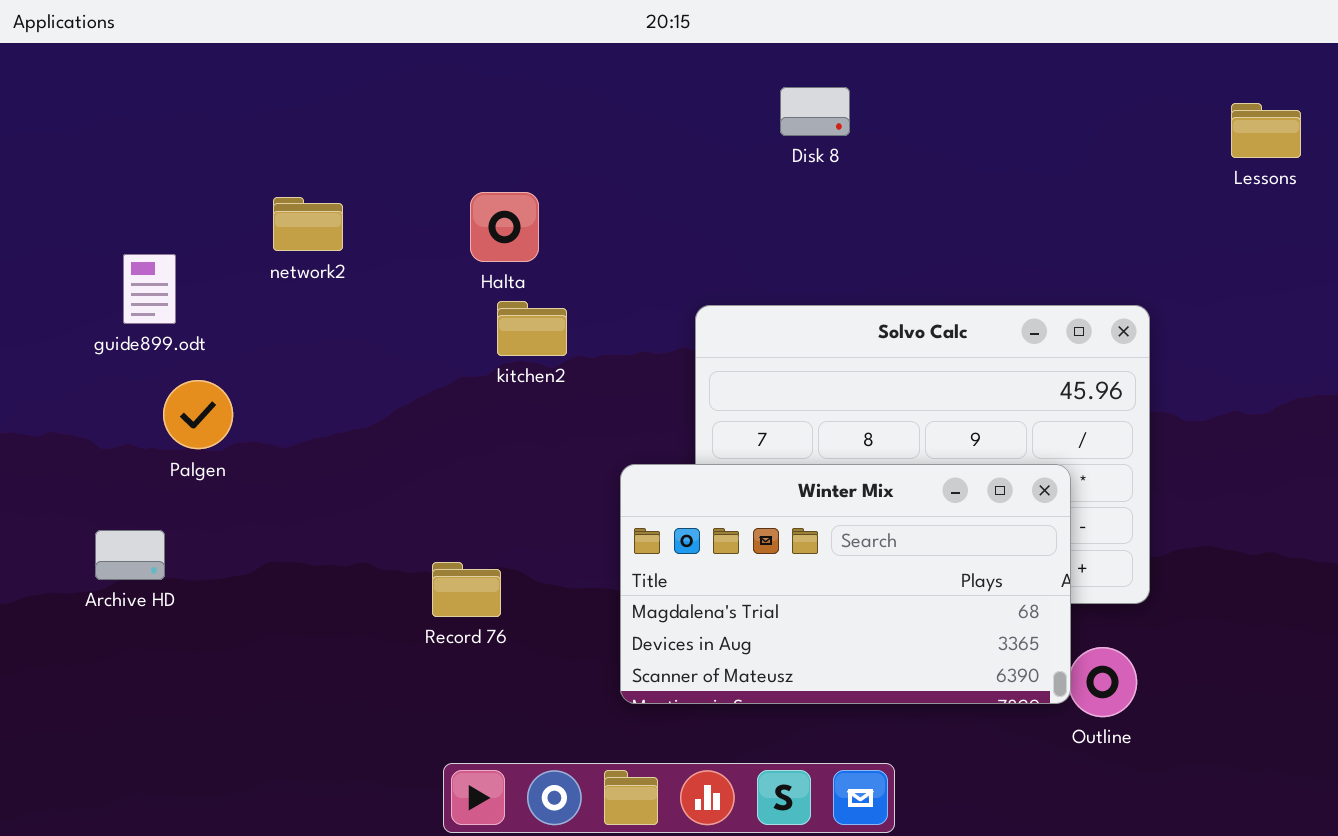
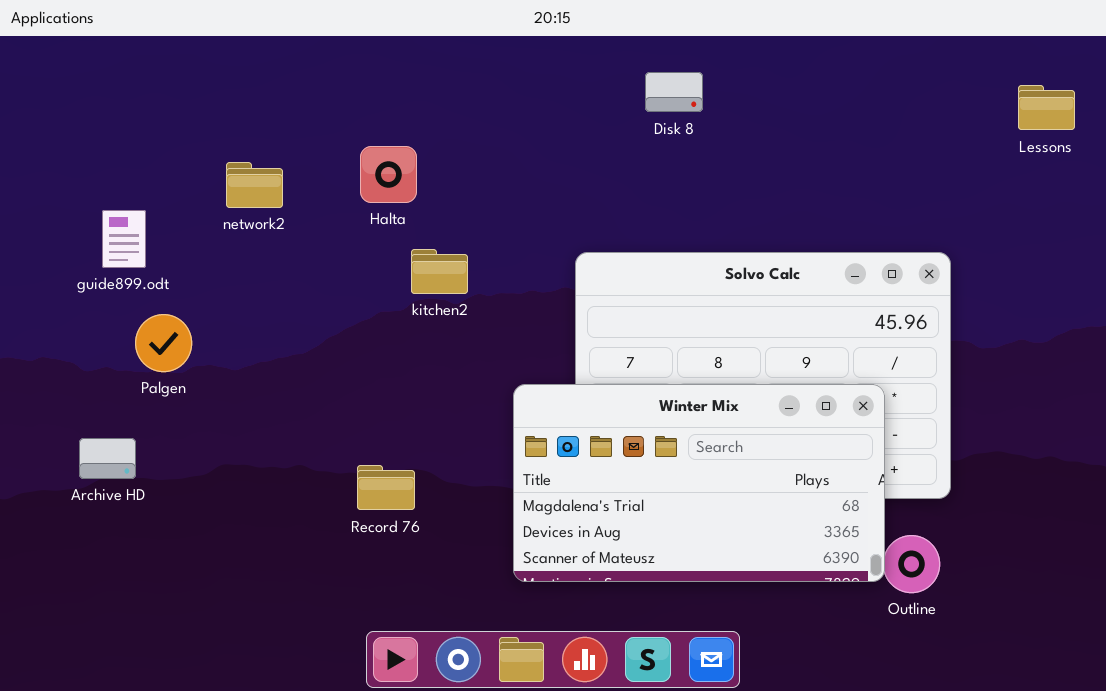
Halta: [470,192,539,262] -> [360,146,417,203], moved

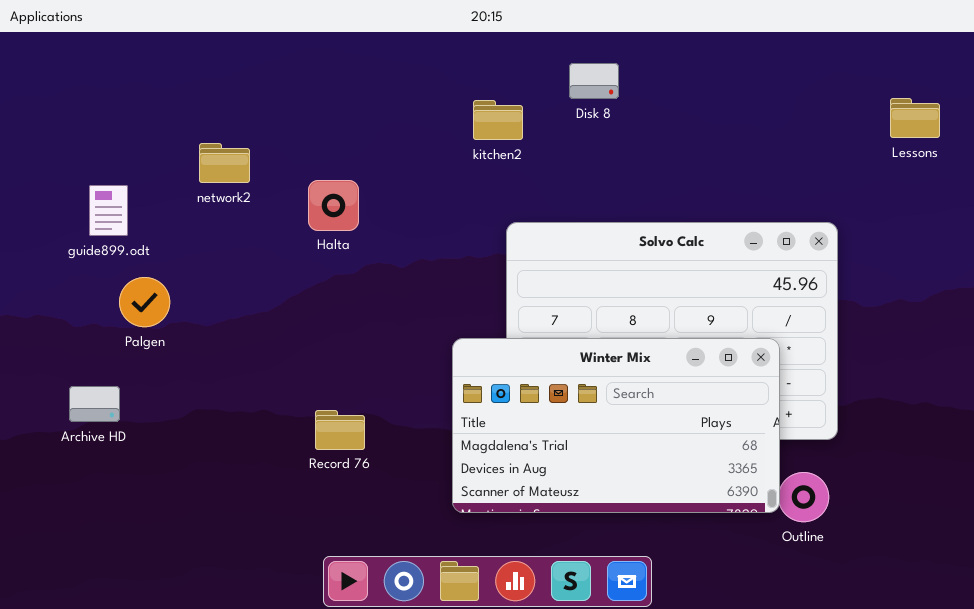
Lessons: [1018,85,1075,130] -> [890,98,940,138], moved
Halta: [360,146,417,203] -> [308,180,359,231], moved
kitchen2: [411,249,468,294] -> [473,100,523,140], moved

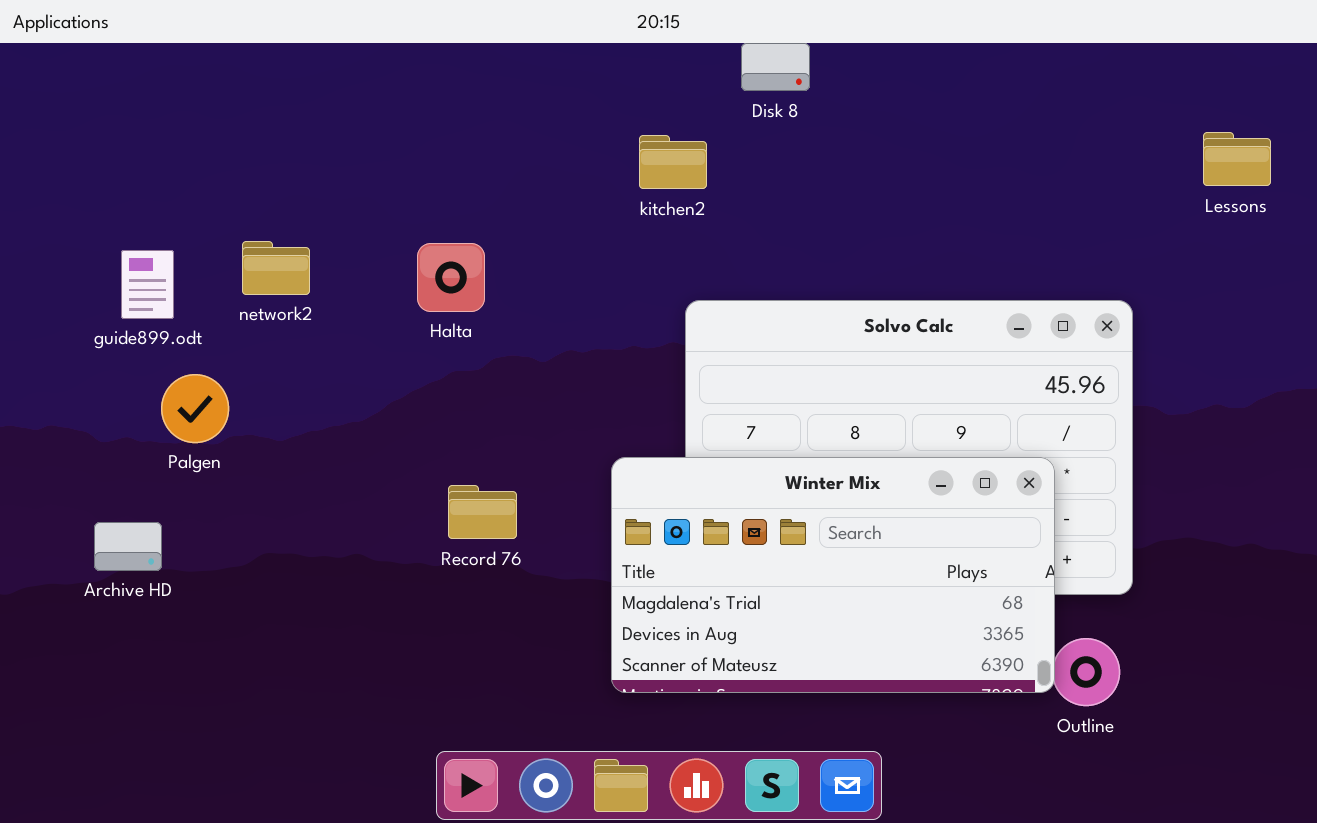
Disk 8: [569,63,619,99] -> [741,43,810,91], moved
network2: [199,143,250,183] -> [242,241,310,295], moved
Record 76: [315,410,365,450] -> [448,485,517,539], moved

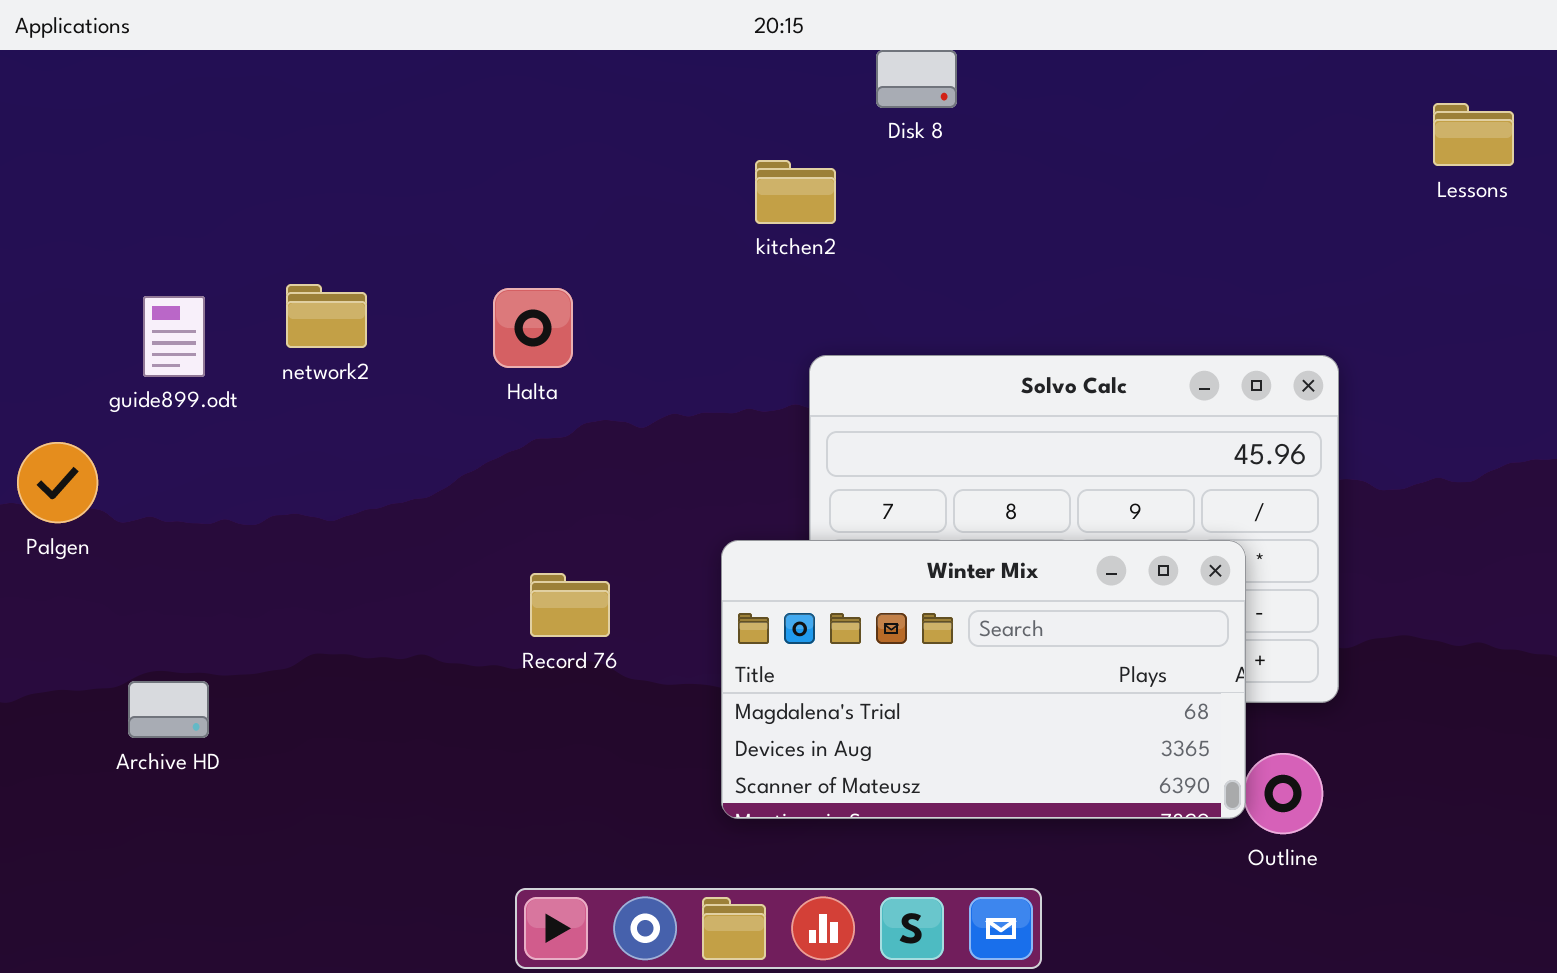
Lessons: [1203,132,1271,186] -> [1433,103,1514,166], moved
Palgen: [161,374,229,443] -> [17,442,98,523], moved
Archive HD: [94,522,162,571] -> [128,681,209,738], moved

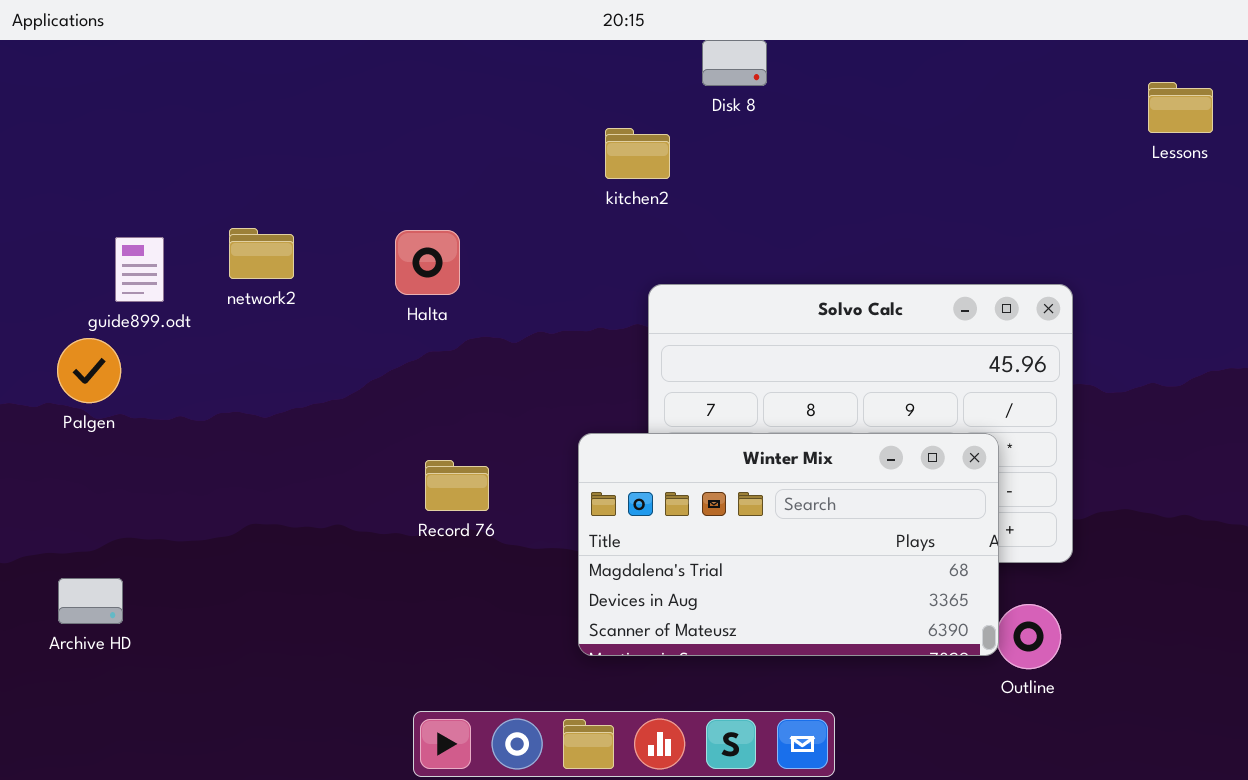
Palgen: [17,442,98,523] -> [57,338,121,403], moved
Archive HD: [128,681,209,738] -> [58,578,123,624], moved

